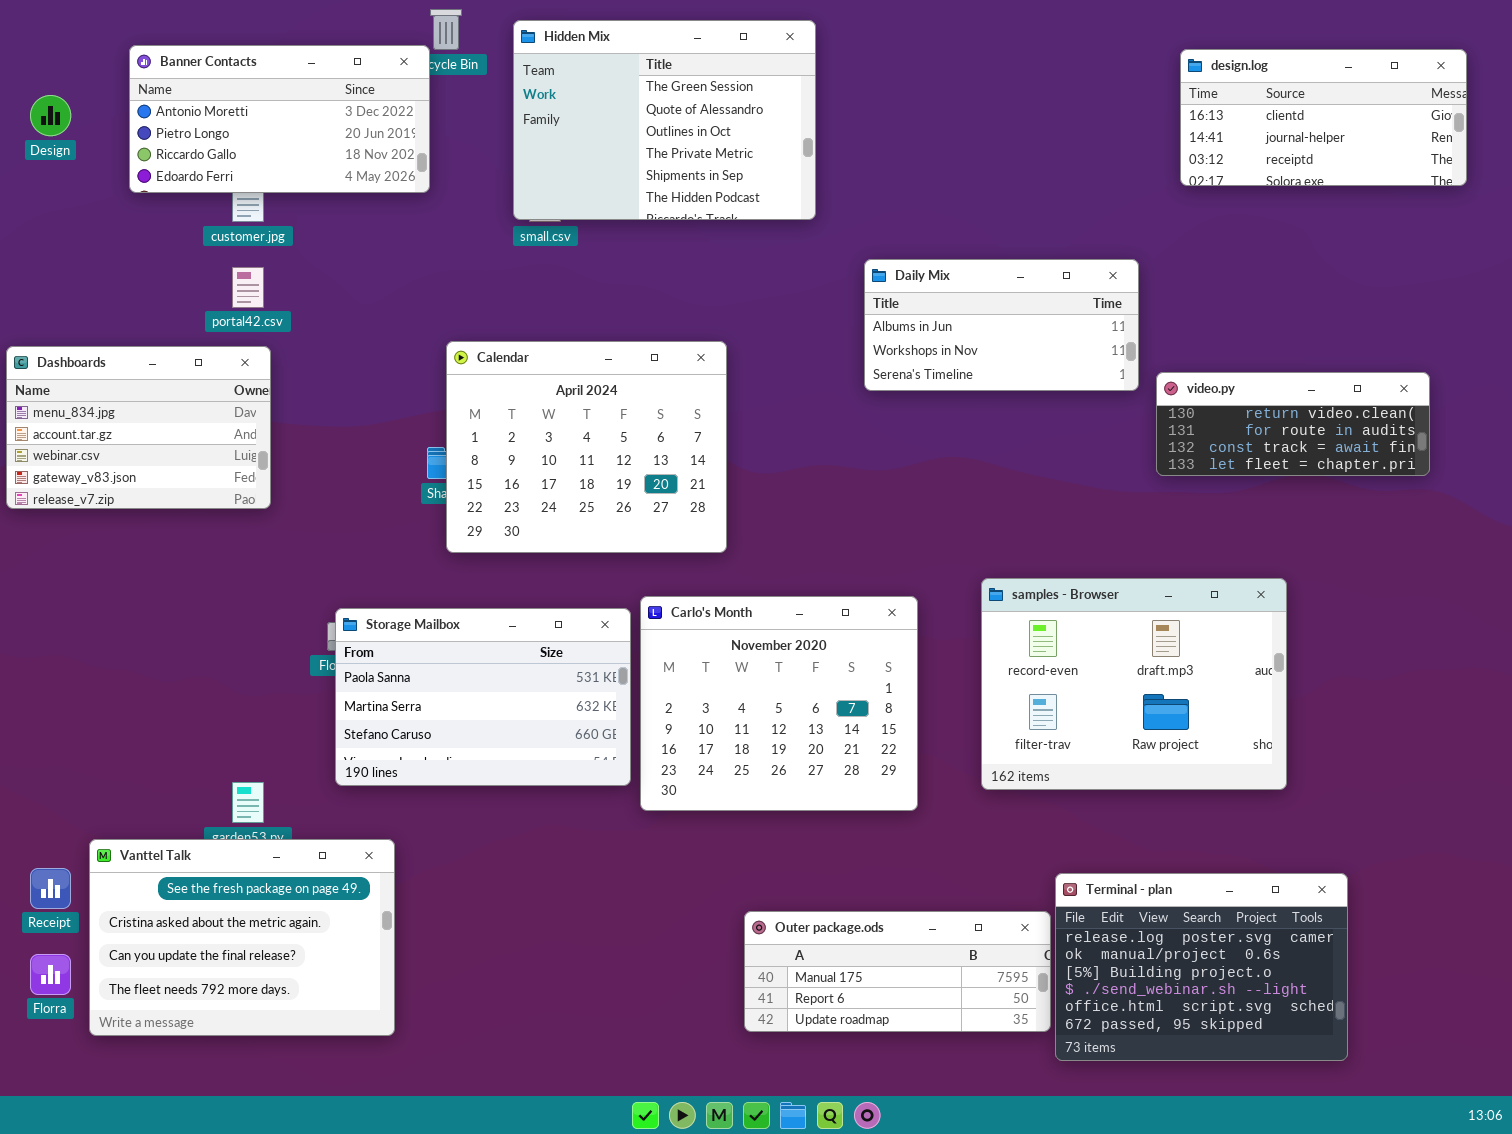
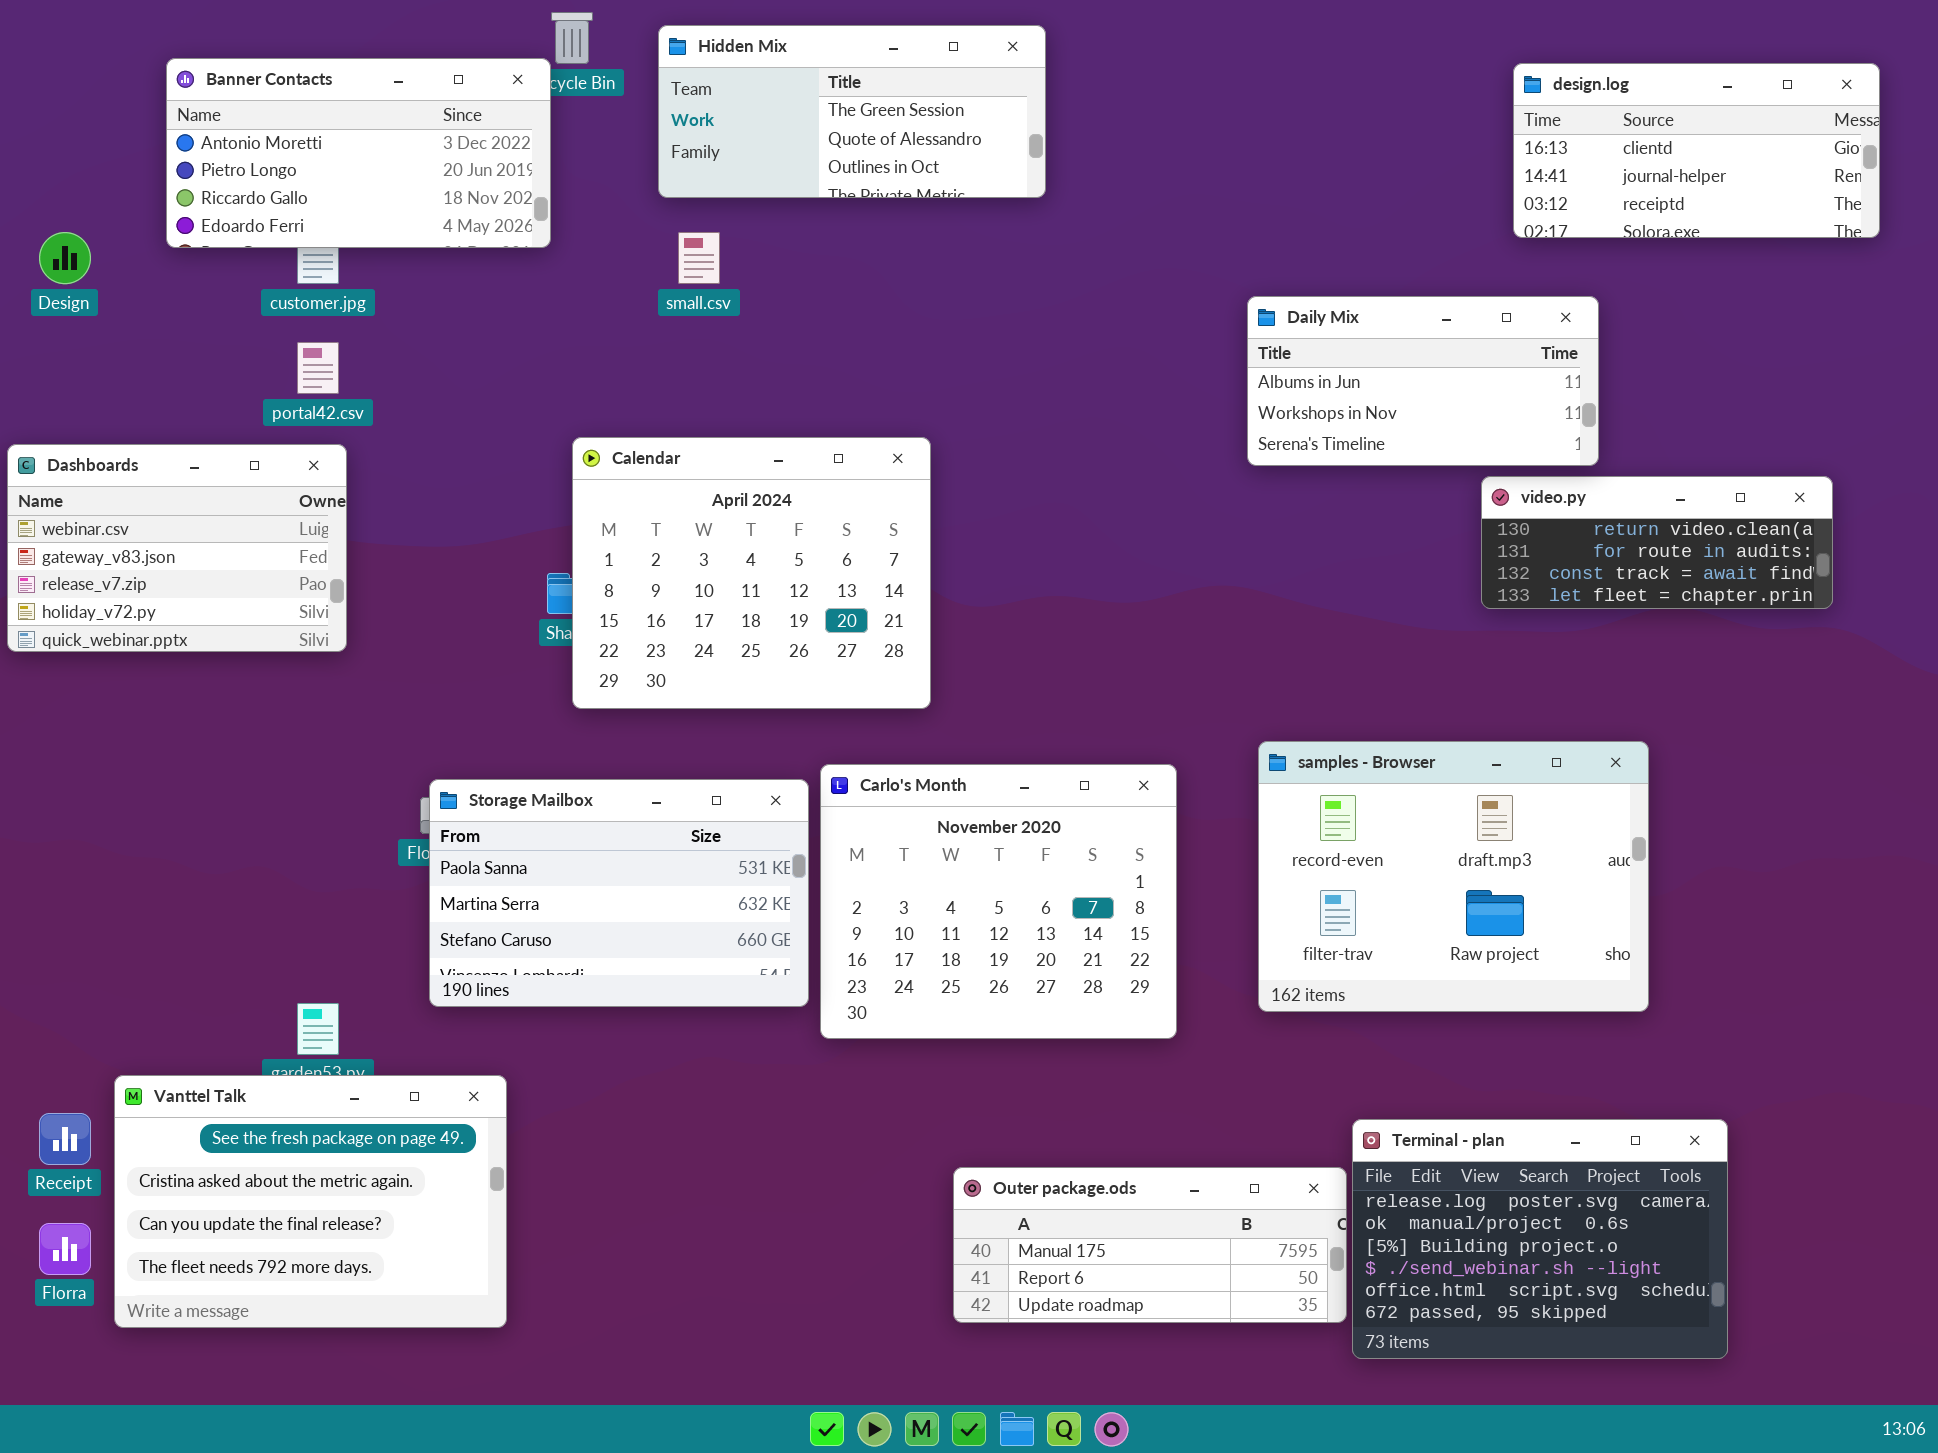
Hidden Mix: [513,20,816,220] -> [658,25,1046,198], resized
Design: [30,95,71,136] -> [39,232,91,284], moved
Daily Mix: [864,259,1139,391] -> [1247,296,1599,466], moved
Dashboards: [6,346,271,509] -> [7,444,347,652], scrolled down 2 rows

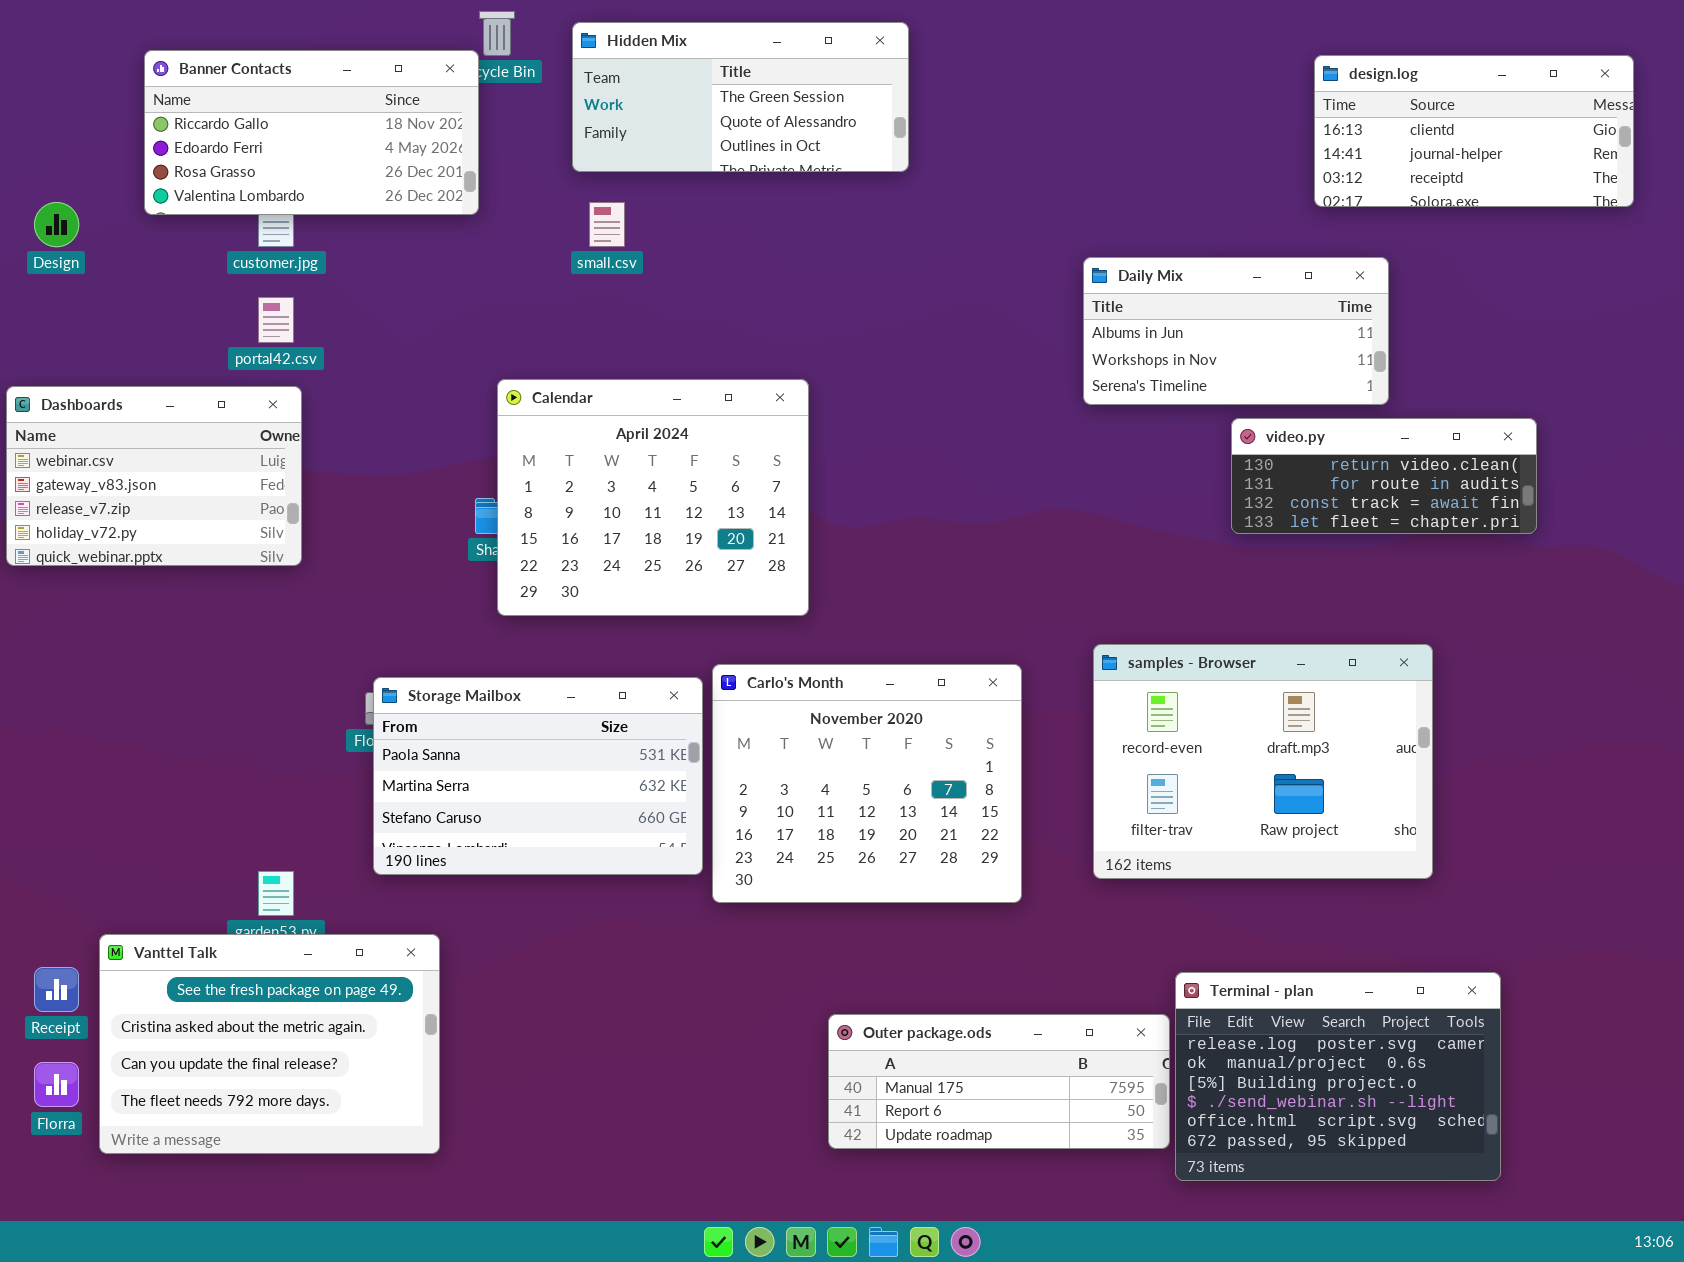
Banner Contacts: [166,58,551,248] -> [144,50,479,215], scrolled down 2 rows
video.py: [1481,476,1833,609] -> [1231,418,1537,534], moved

